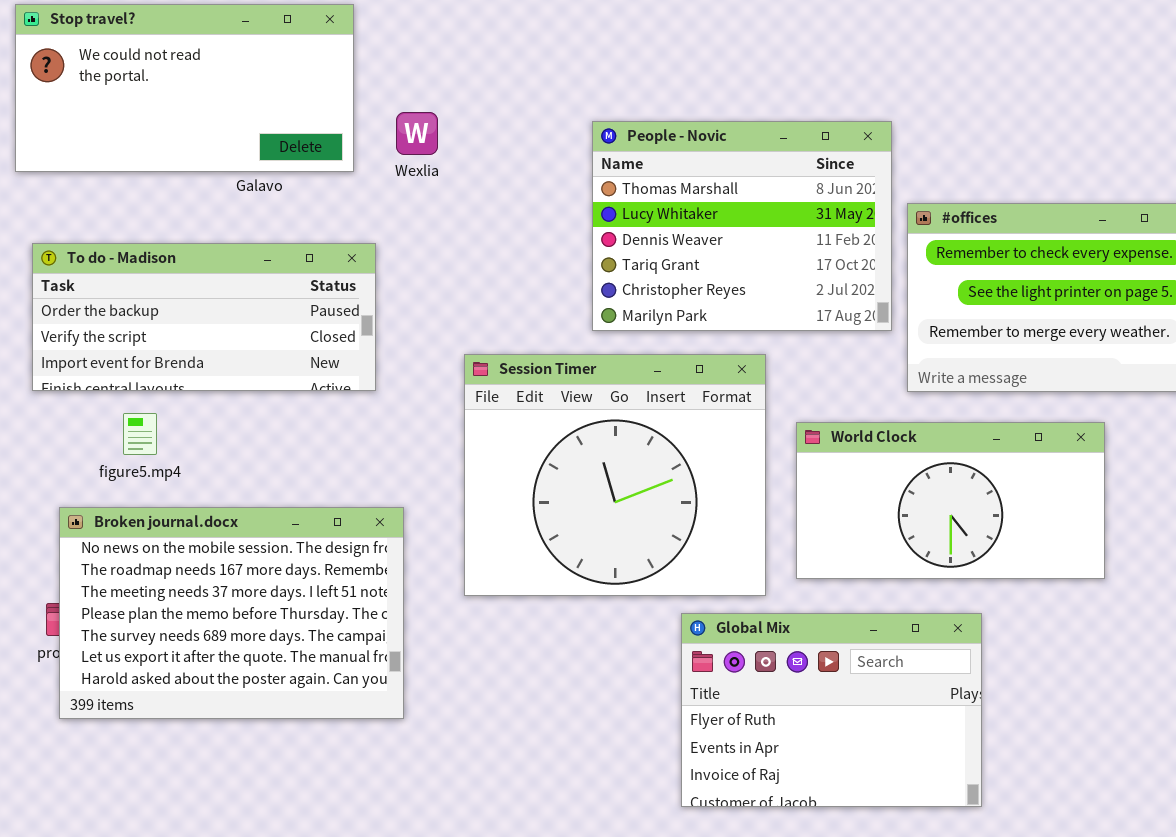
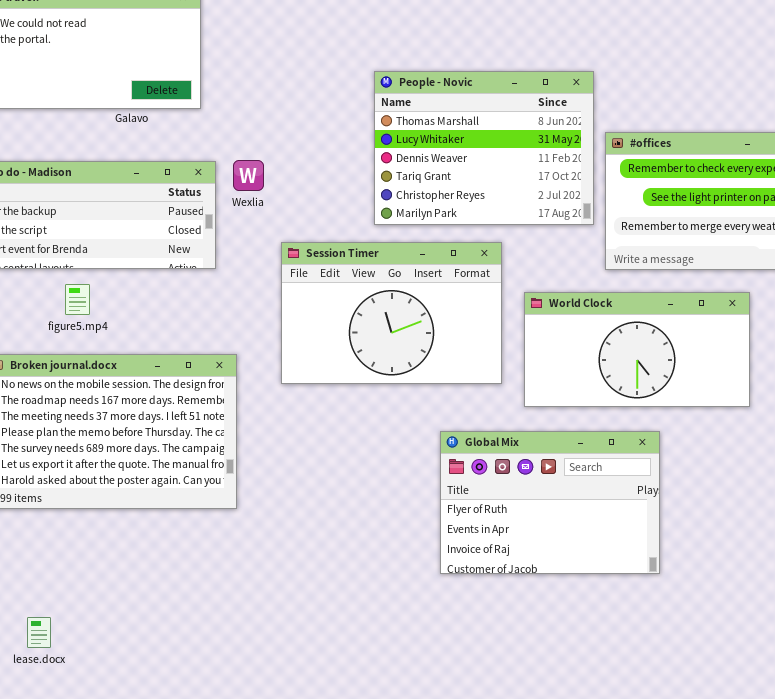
Wexlia: [396,112,438,155] -> [233,160,264,191], moved
Session Timer: [464,354,766,596] -> [281,242,502,384], resized
figure5.mp4: [123,413,157,455] -> [65,284,90,315], moved

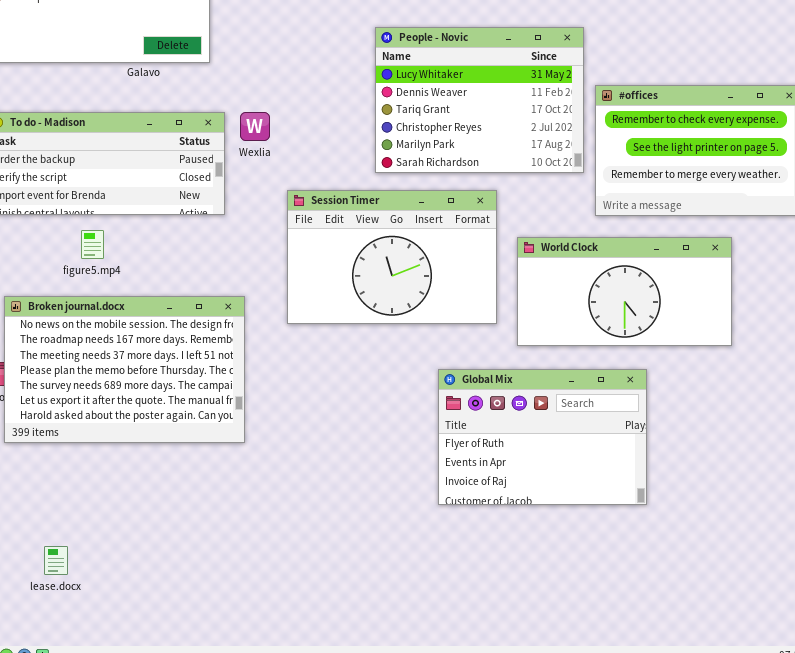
People - Novic: [374,71,594,225] -> [375,27,584,173], scrolled down 1 row

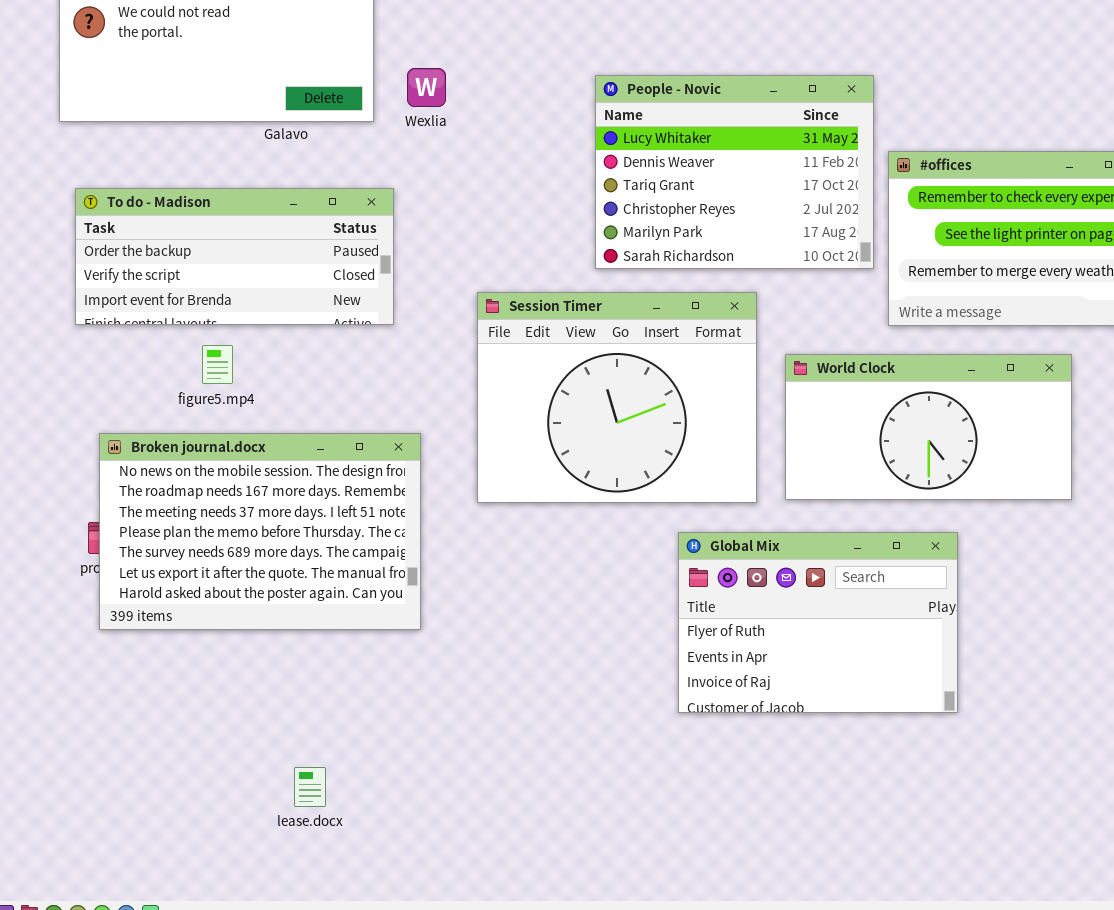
Wexlia: [240,112,270,141] -> [407,68,446,107], moved
Session Timer: [287,190,497,324] -> [477,292,757,503], resized
lease.docx: [44,546,68,575] -> [294,767,326,807], moved

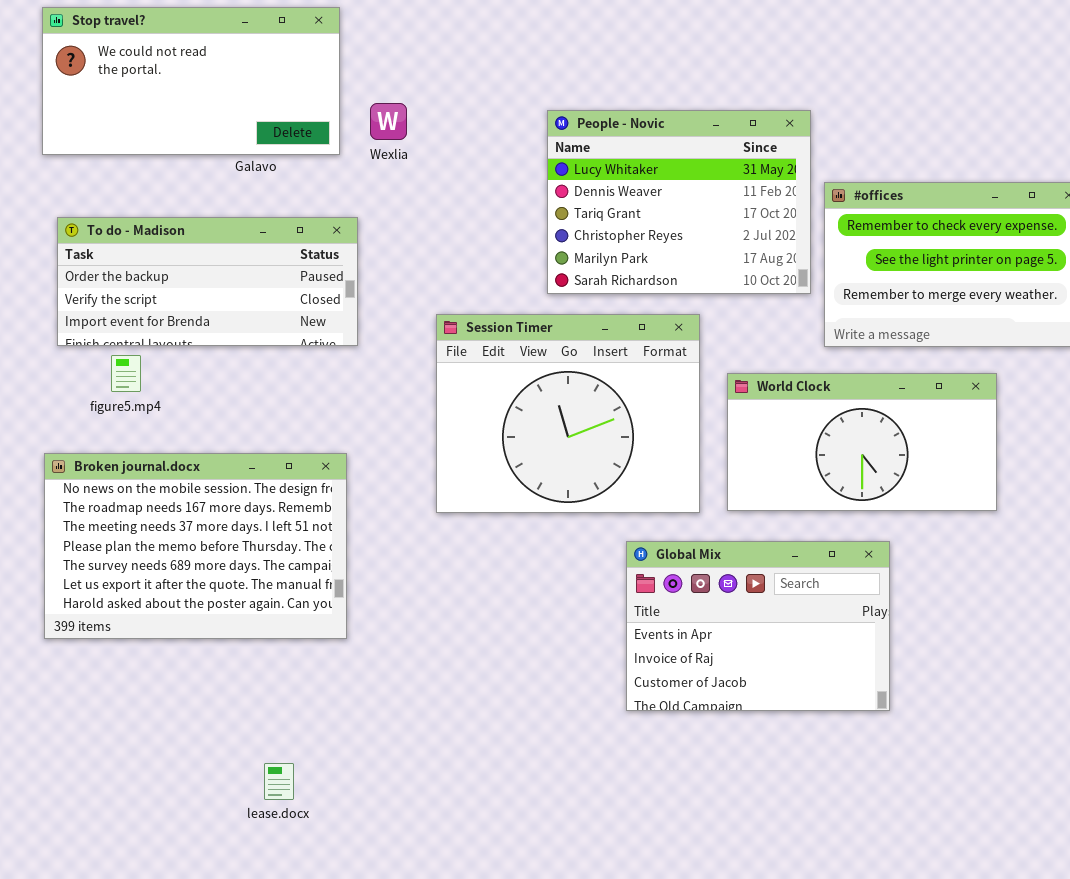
figure5.mp4: [202,345,233,384] -> [111,355,141,392], moved
Broken journal.docx: [99,433,421,630] -> [44,453,347,639], moved
Global Mix: [678,532,958,713] -> [626,541,890,711], scrolled down 1 row

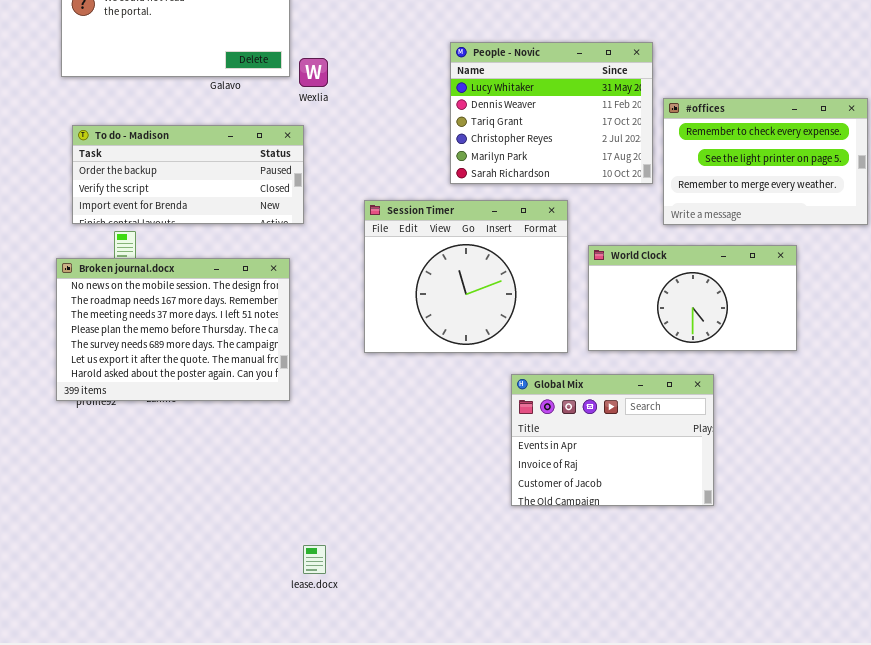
Wexlia: [370,103,407,140] -> [299,58,328,87], moved
Broken journal.docx: [44,453,347,639] -> [56,258,290,401], moved
lease.docx: [264,763,294,800] -> [303,545,326,574], moved

